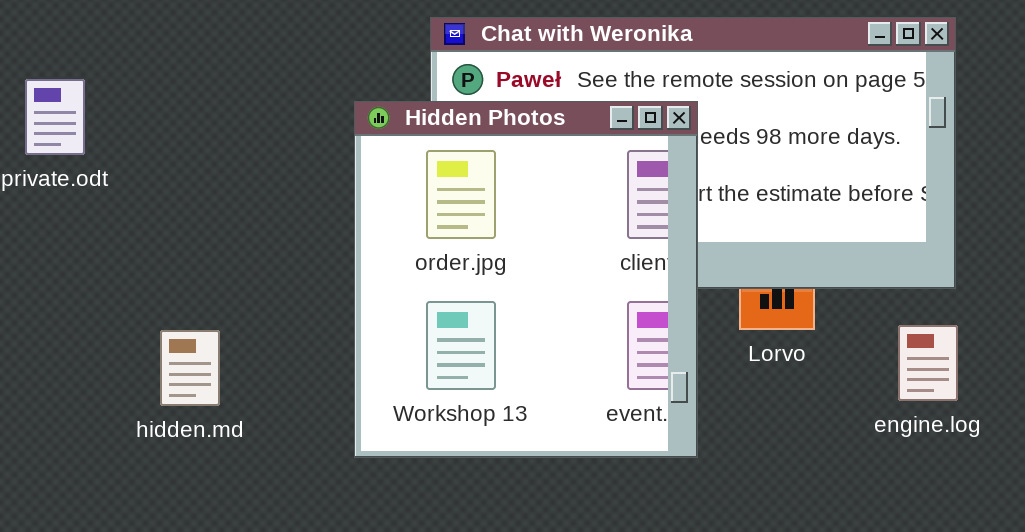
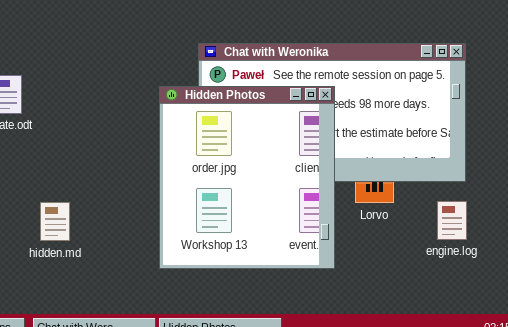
hidden.md: [160,330,220,406] -> [40,202,70,241], moved

